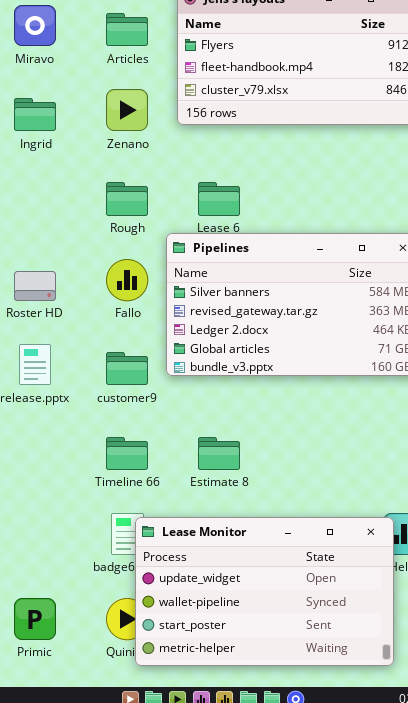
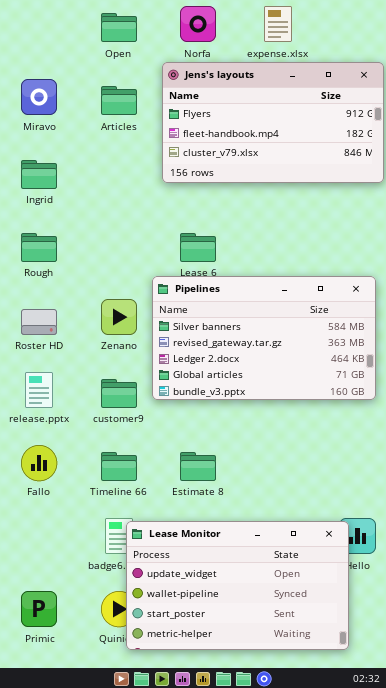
Zenano: [106,89,148,131] -> [101,299,137,335], moved
Rough: [106,182,148,216] -> [21,233,57,262], moved
Fallo: [106,259,148,301] -> [21,445,57,481], moved

